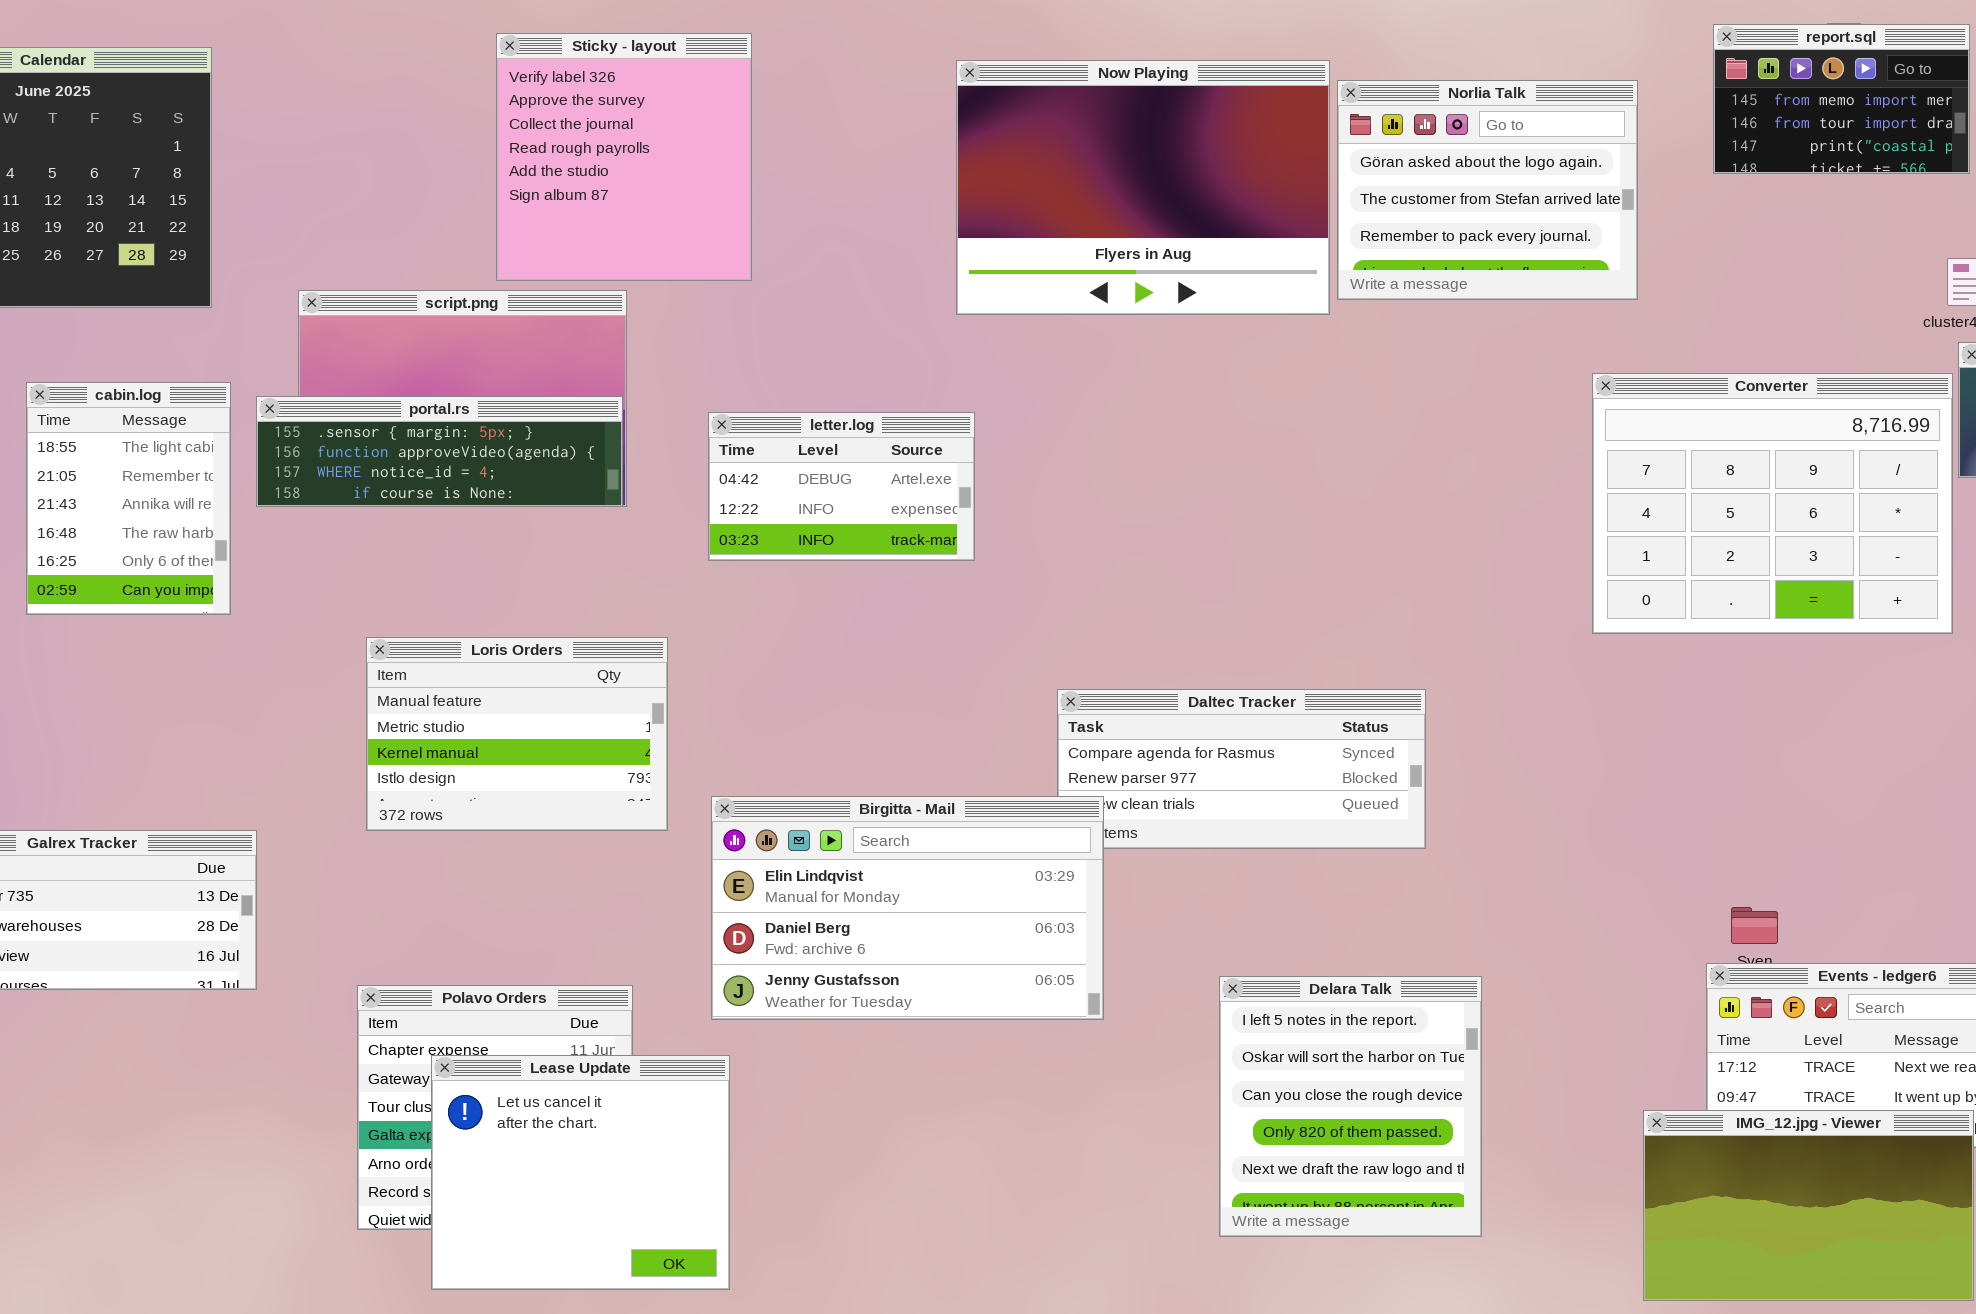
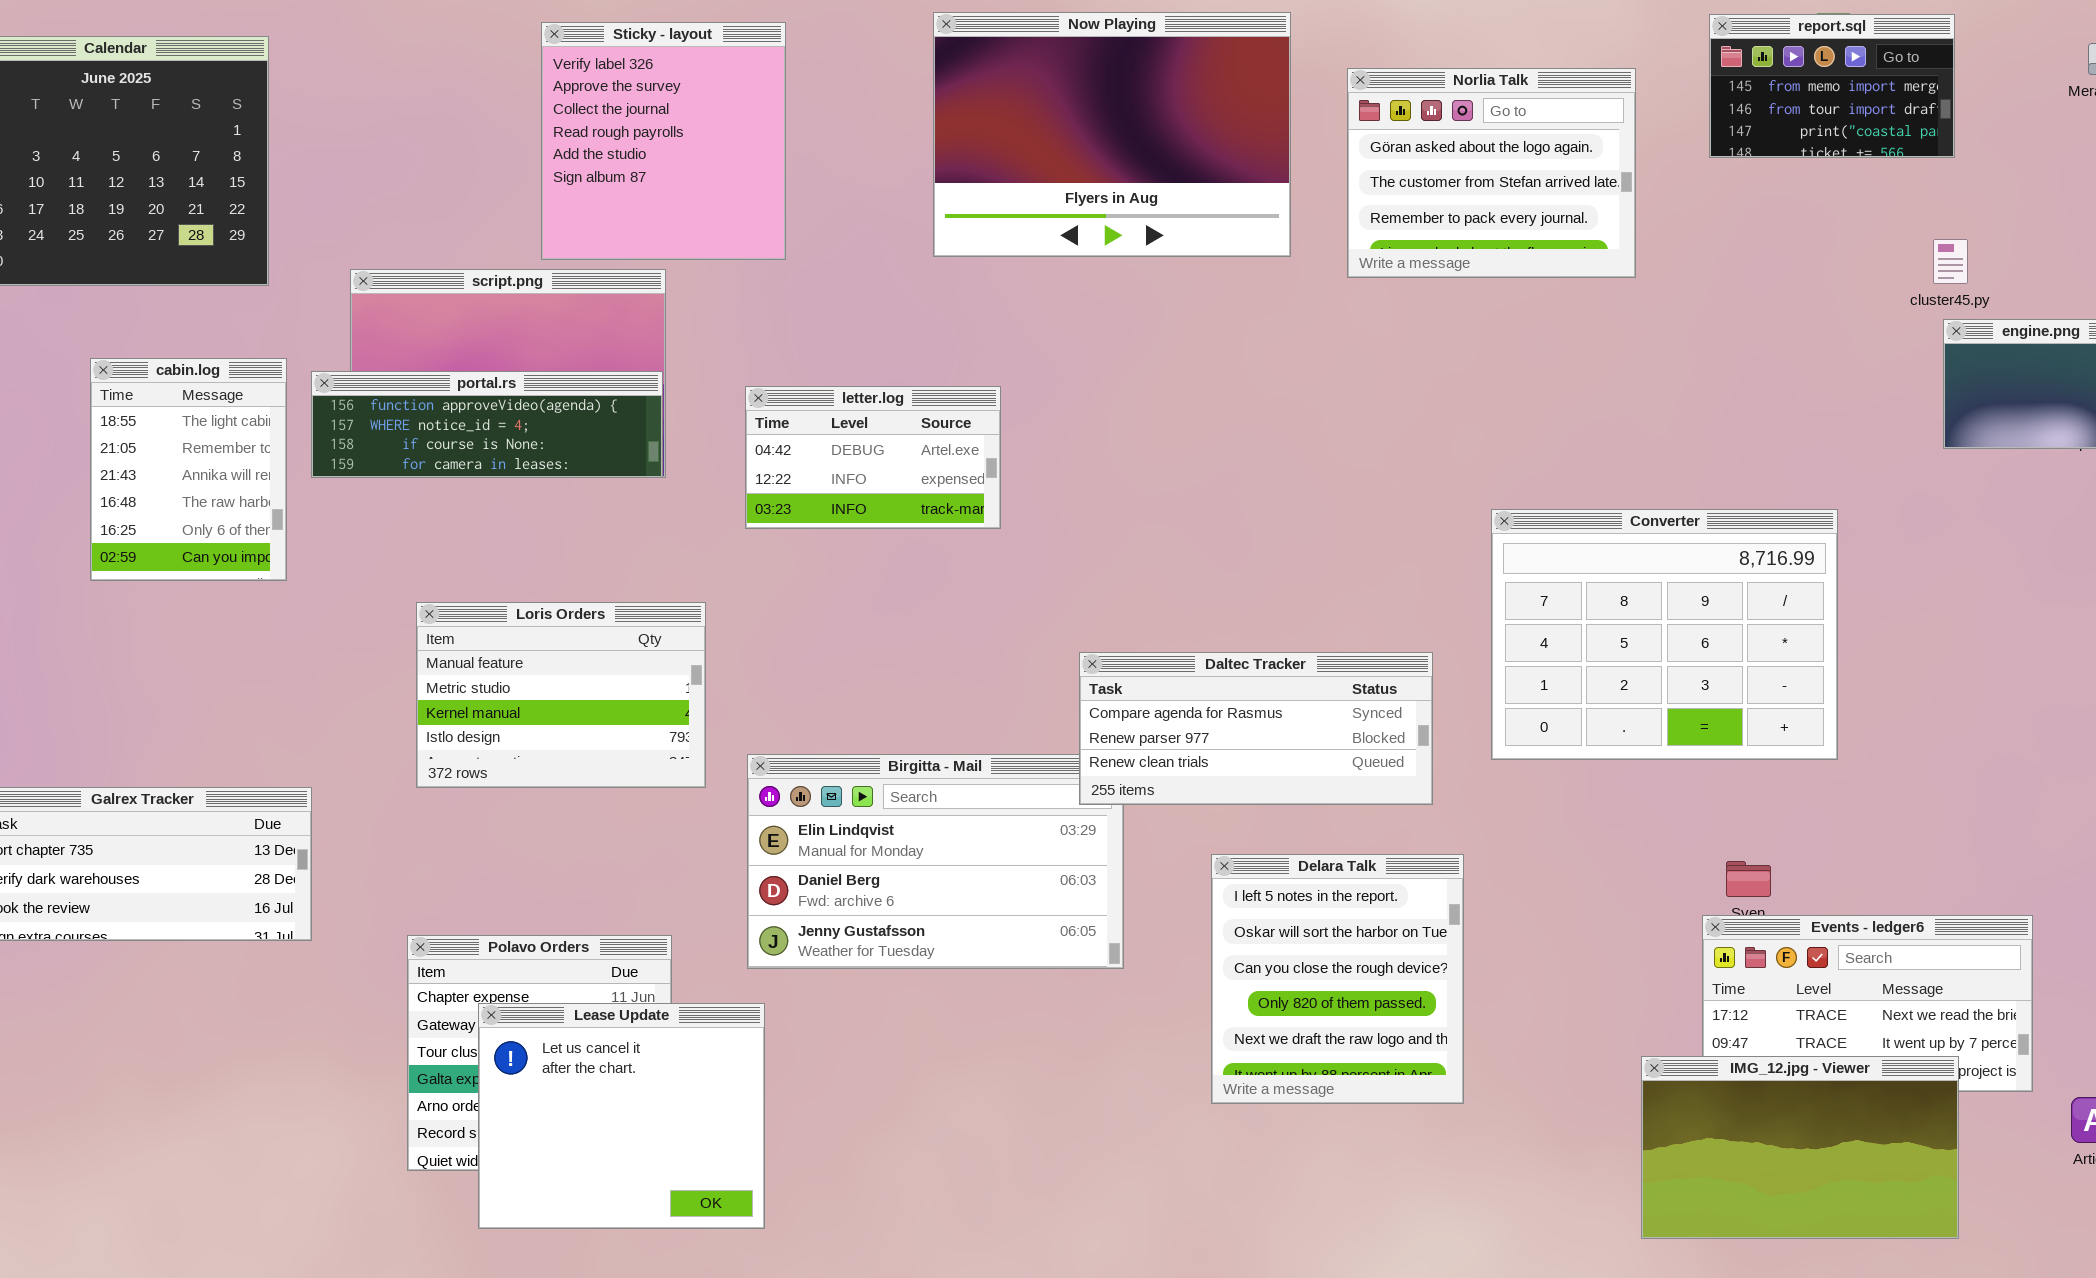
Now Playing: [956,60,1330,315] -> [933,12,1291,257], moved
Converter: [1592,373,1953,634] -> [1491,509,1838,760], moved
portal.rs: [256,396,623,507] -> [311,371,663,478], scrolled down 1 row
Daltec Tracker: [1057,689,1426,849] -> [1079,652,1433,805], raised
Delara Talk: [1219,976,1482,1237] -> [1211,854,1464,1104], moved

